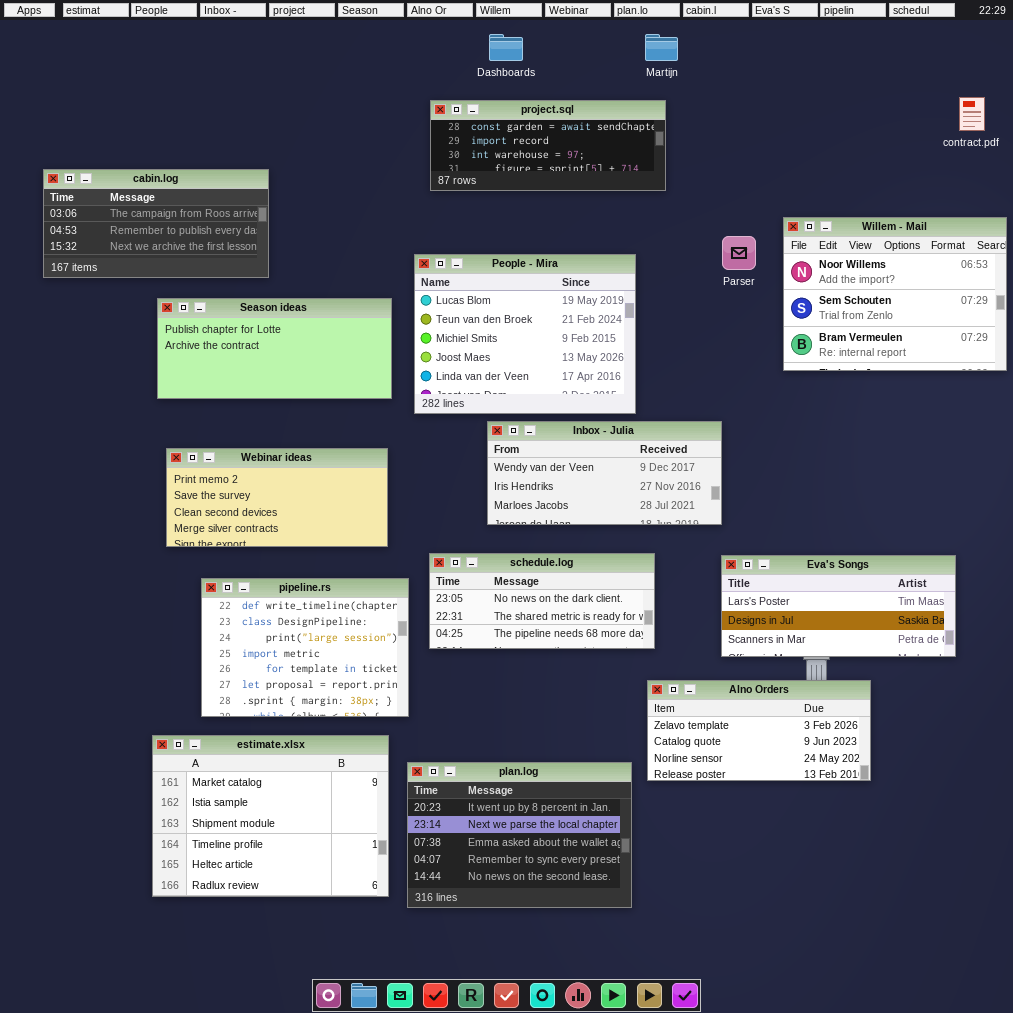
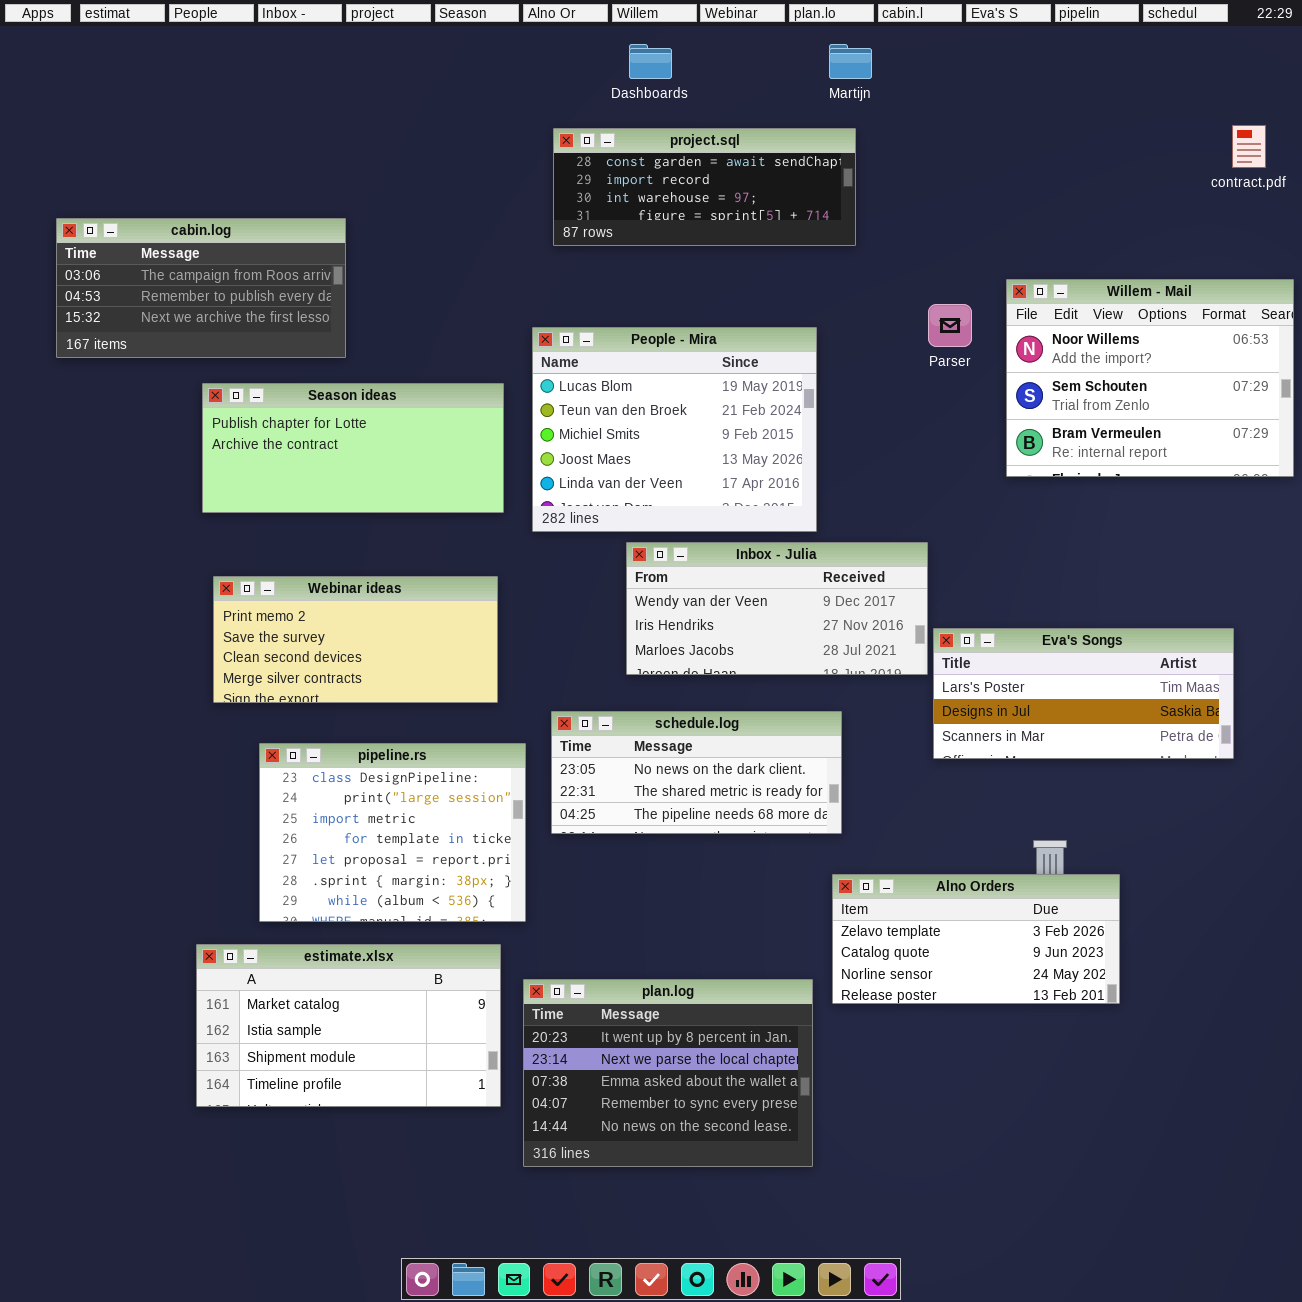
Eva's Songs: [721,555,956,657] -> [933,628,1234,759], moved
pipeline.rs: [201,578,409,717] -> [259,743,526,922], scrolled down 1 row
estimate.xlsx: [152,735,389,897] -> [196,944,501,1107], resized

